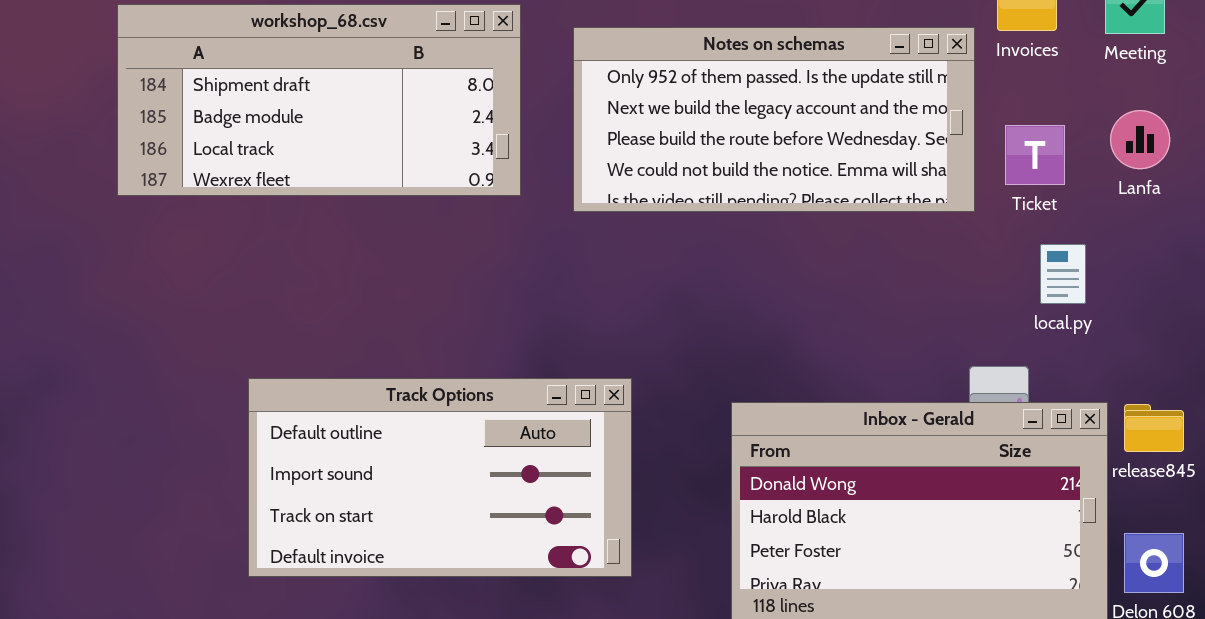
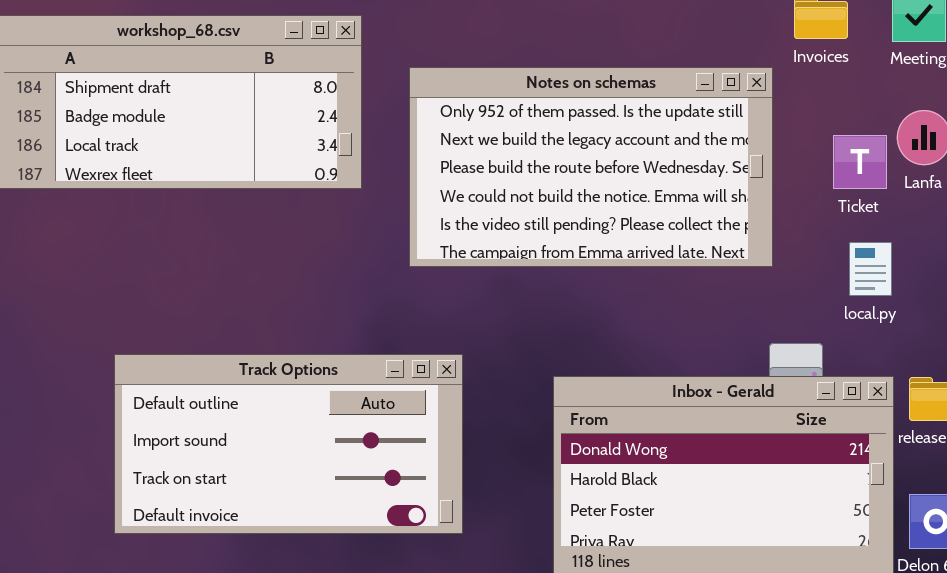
Notes on schemas: [573,27,975,212] -> [409,67,773,267], moved, resized
Ticket: [1005,125,1065,185] -> [833,135,887,189], moved
local.py: [1040,244,1086,304] -> [849,242,892,296], moved

